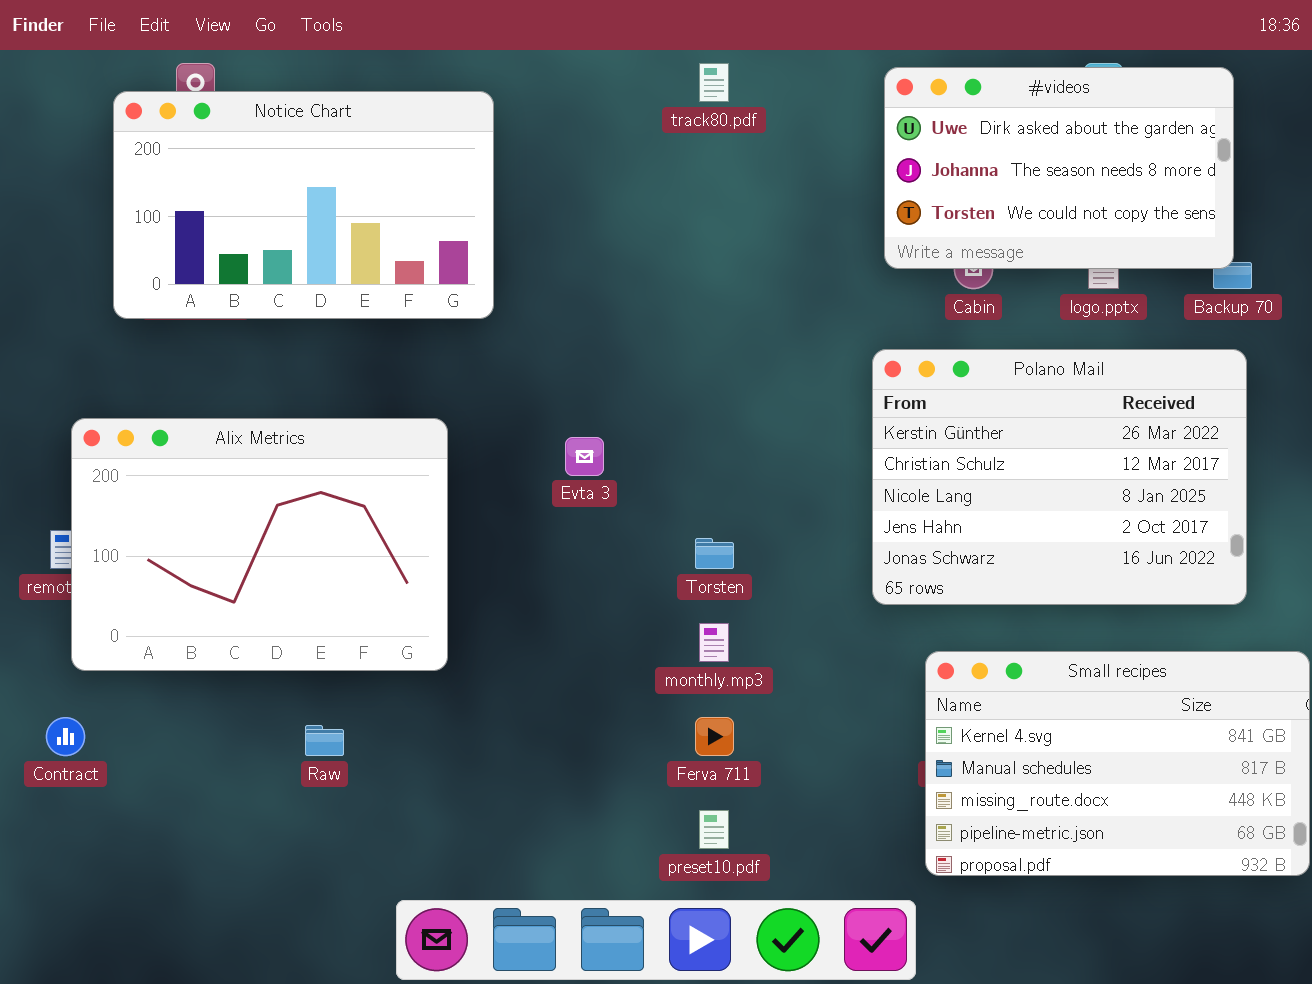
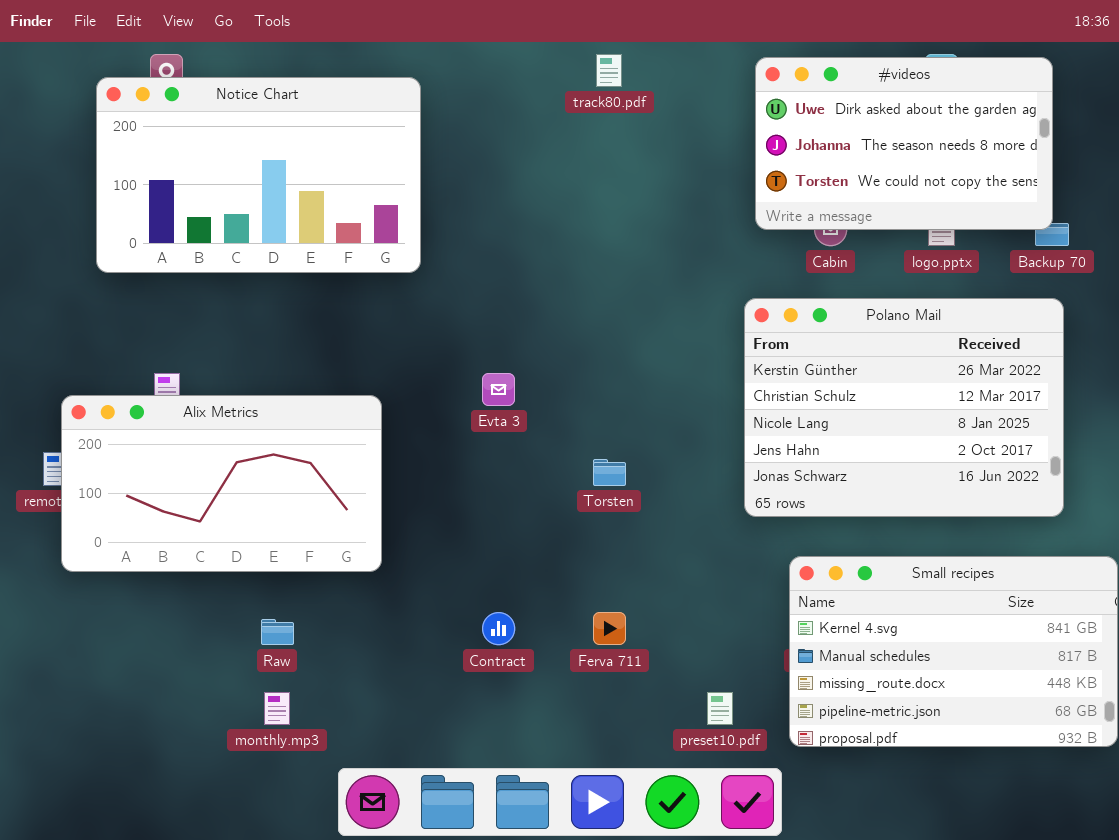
Alix Metrics: [71,418,448,671] -> [61,395,382,572], resized
monthly.mp3: [699,623,729,662] -> [264,692,290,725], moved
Contract: [46,717,85,756] -> [482,612,515,645], moved
preset10.pdf: [699,810,729,849] -> [707,692,733,725], moved

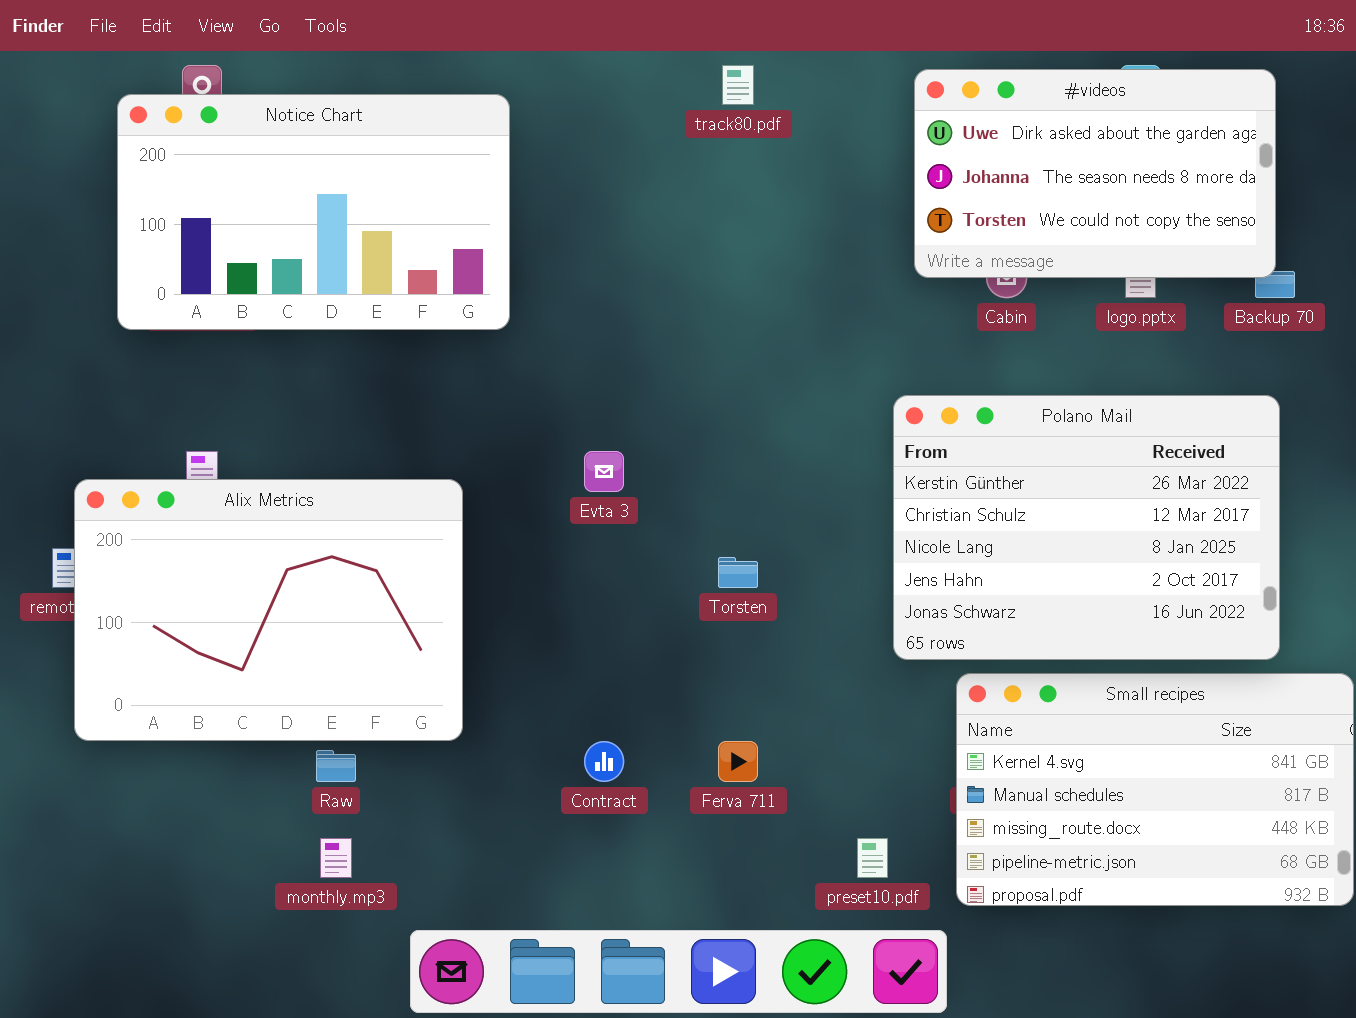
Polano Mail: [744,298,1064,517] -> [893,395,1280,660], moved
Alix Metrics: [61,395,382,572] -> [74,479,463,741], resized

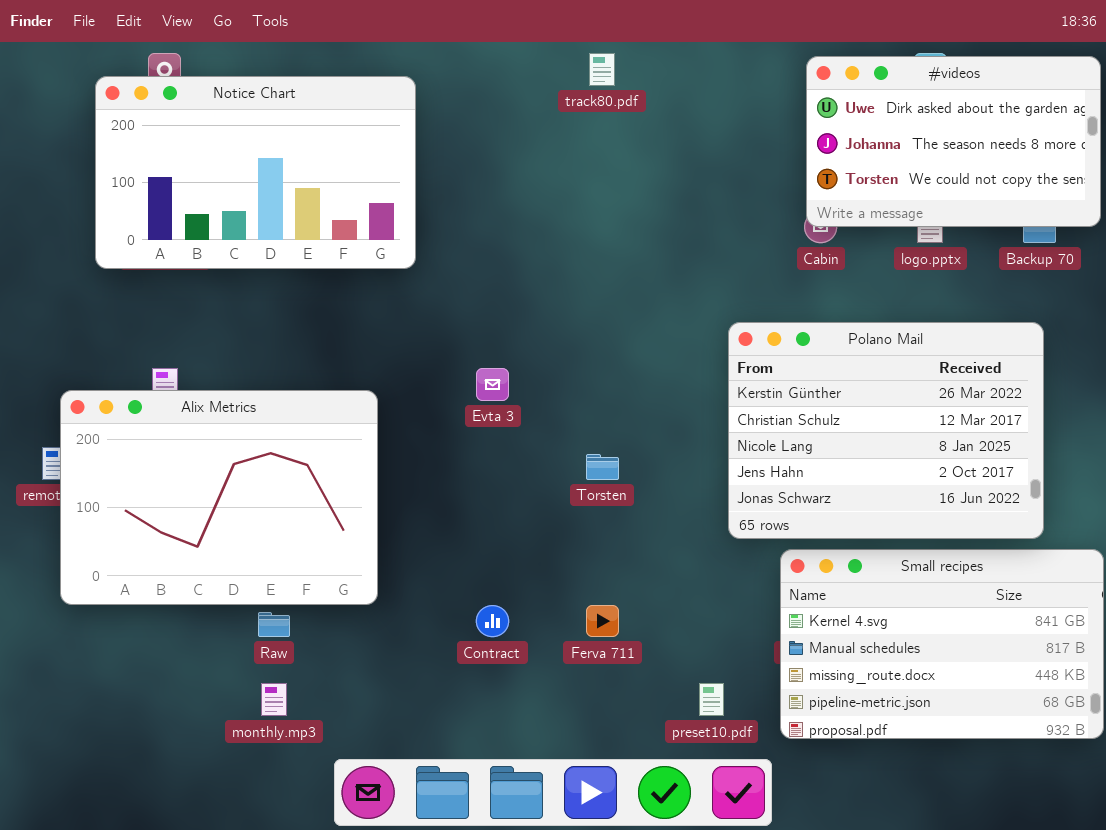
#videos: [914,69,1276,278] -> [806,56,1101,227], moved

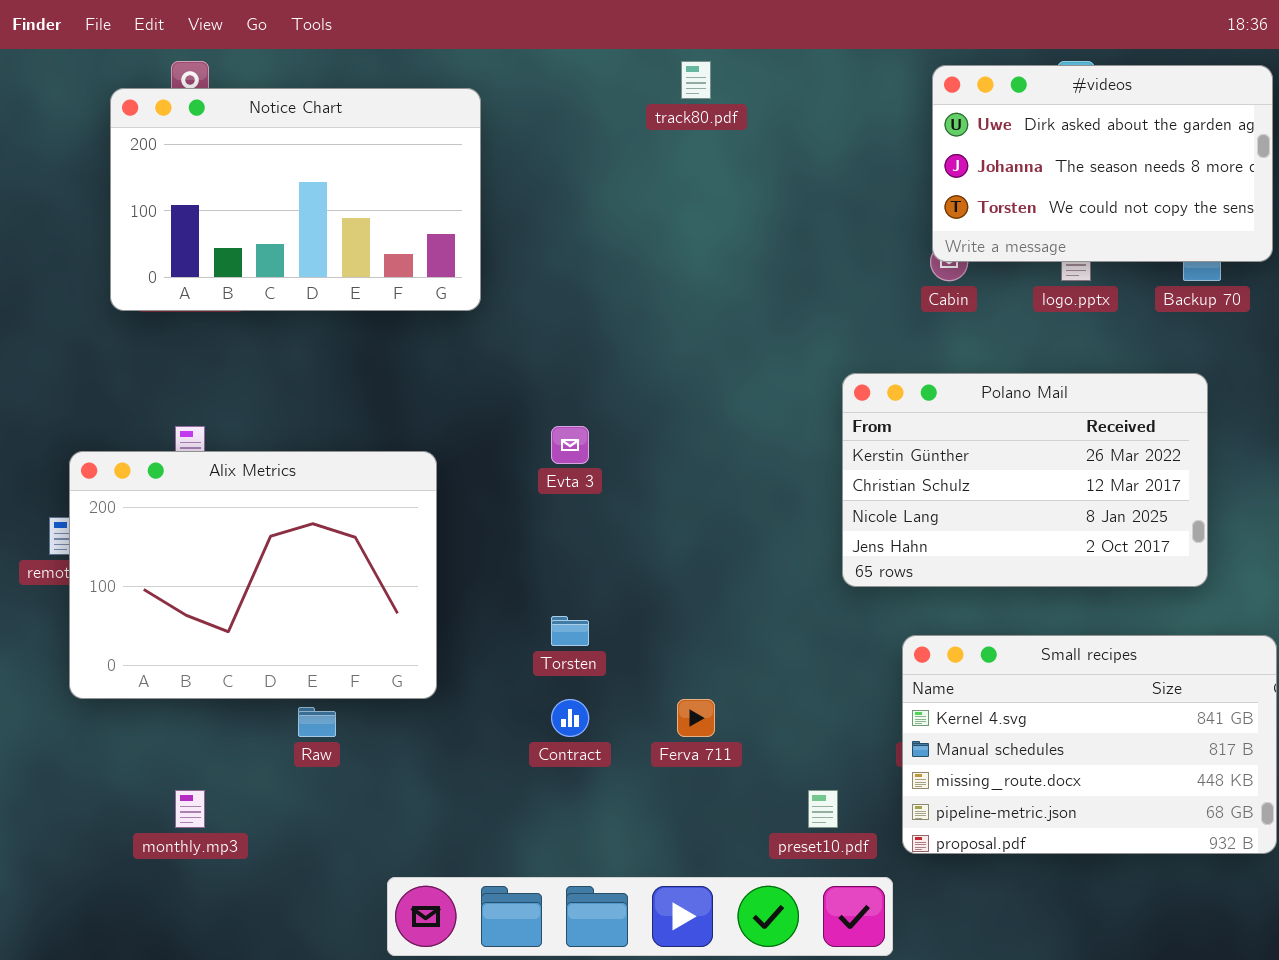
Polano Mail: [728,322,1044,539] -> [842,373,1208,587], resized
Torsten: [586,454,619,480] -> [551,616,589,646], moved
monthly.mp3: [261,683,287,716] -> [175,790,205,828], moved

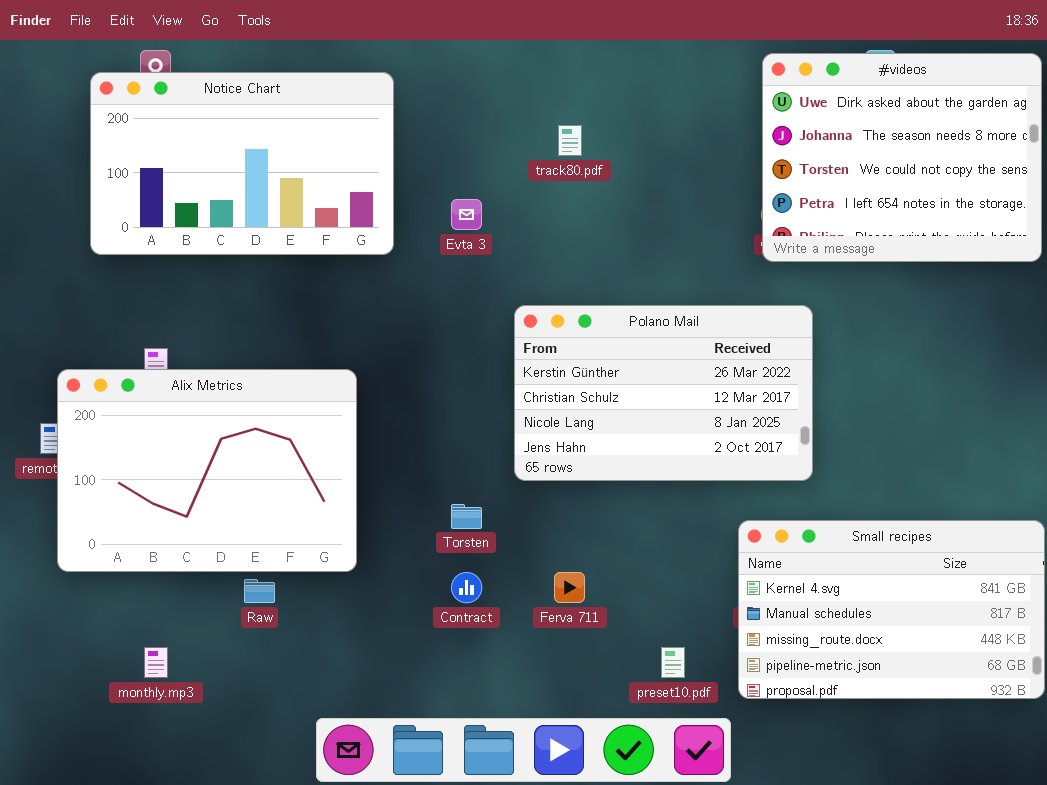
track80.pdf: [681,61,711,99] -> [558,125,582,156], moved
#videos: [932,65,1273,262] -> [762,53,1042,262], resized
Polano Mail: [842,373,1208,587] -> [514,305,813,481], moved
Evta 3: [551,426,589,464] -> [451,199,482,230], moved

